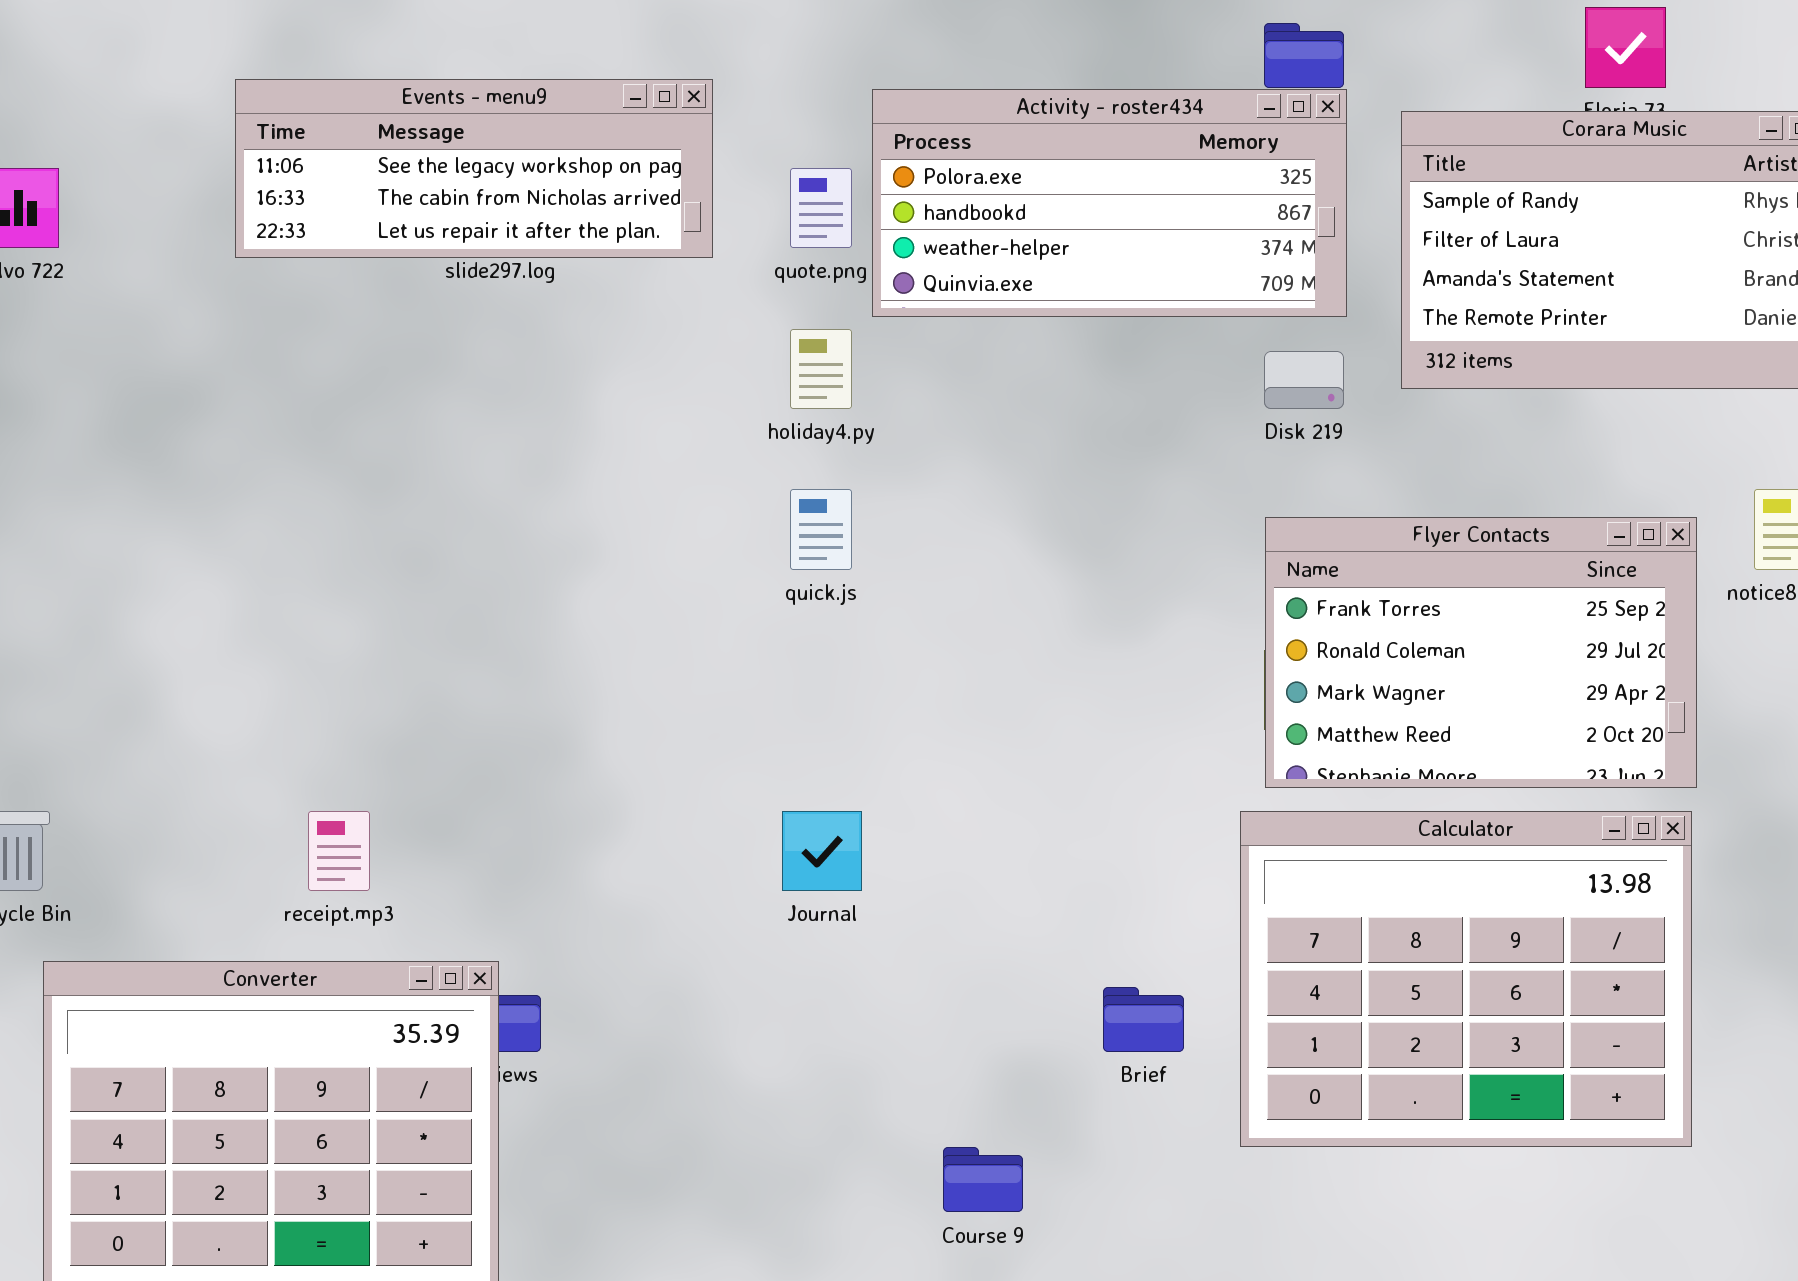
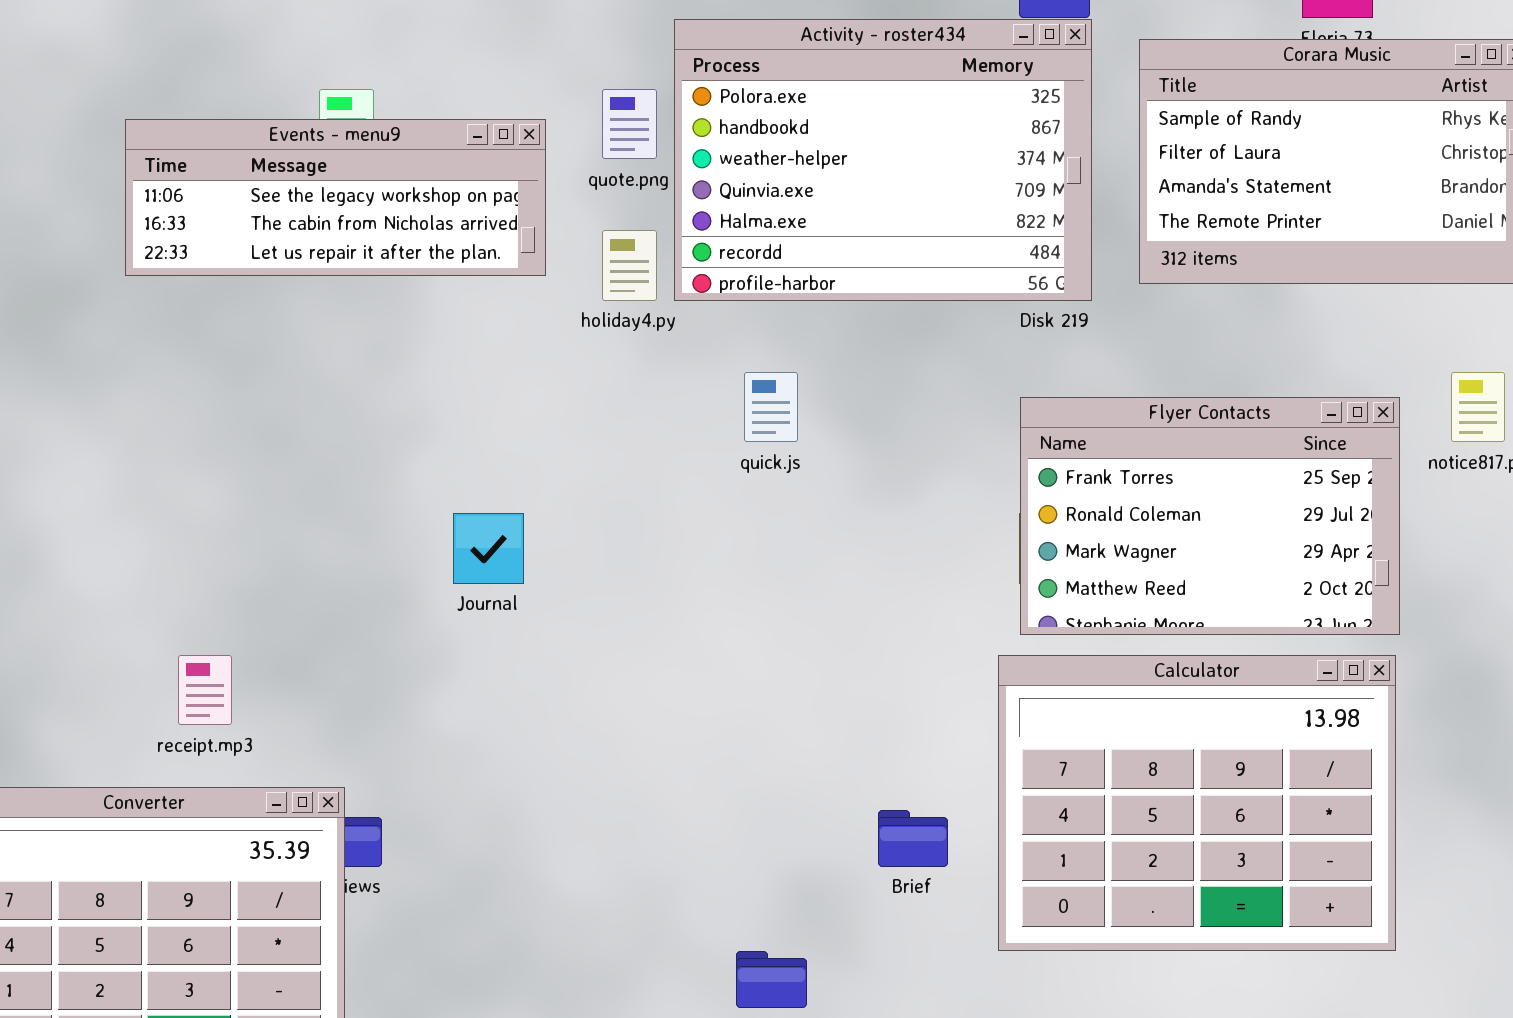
Events - menu9: [235,79,713,258] -> [125,119,546,276], moved
Activity - roster434: [872,89,1347,317] -> [674,19,1092,301], resized
quick.js: [790,489,852,570] -> [744,372,798,442], moved
Journal: [782,811,862,891] -> [453,513,524,584], moved

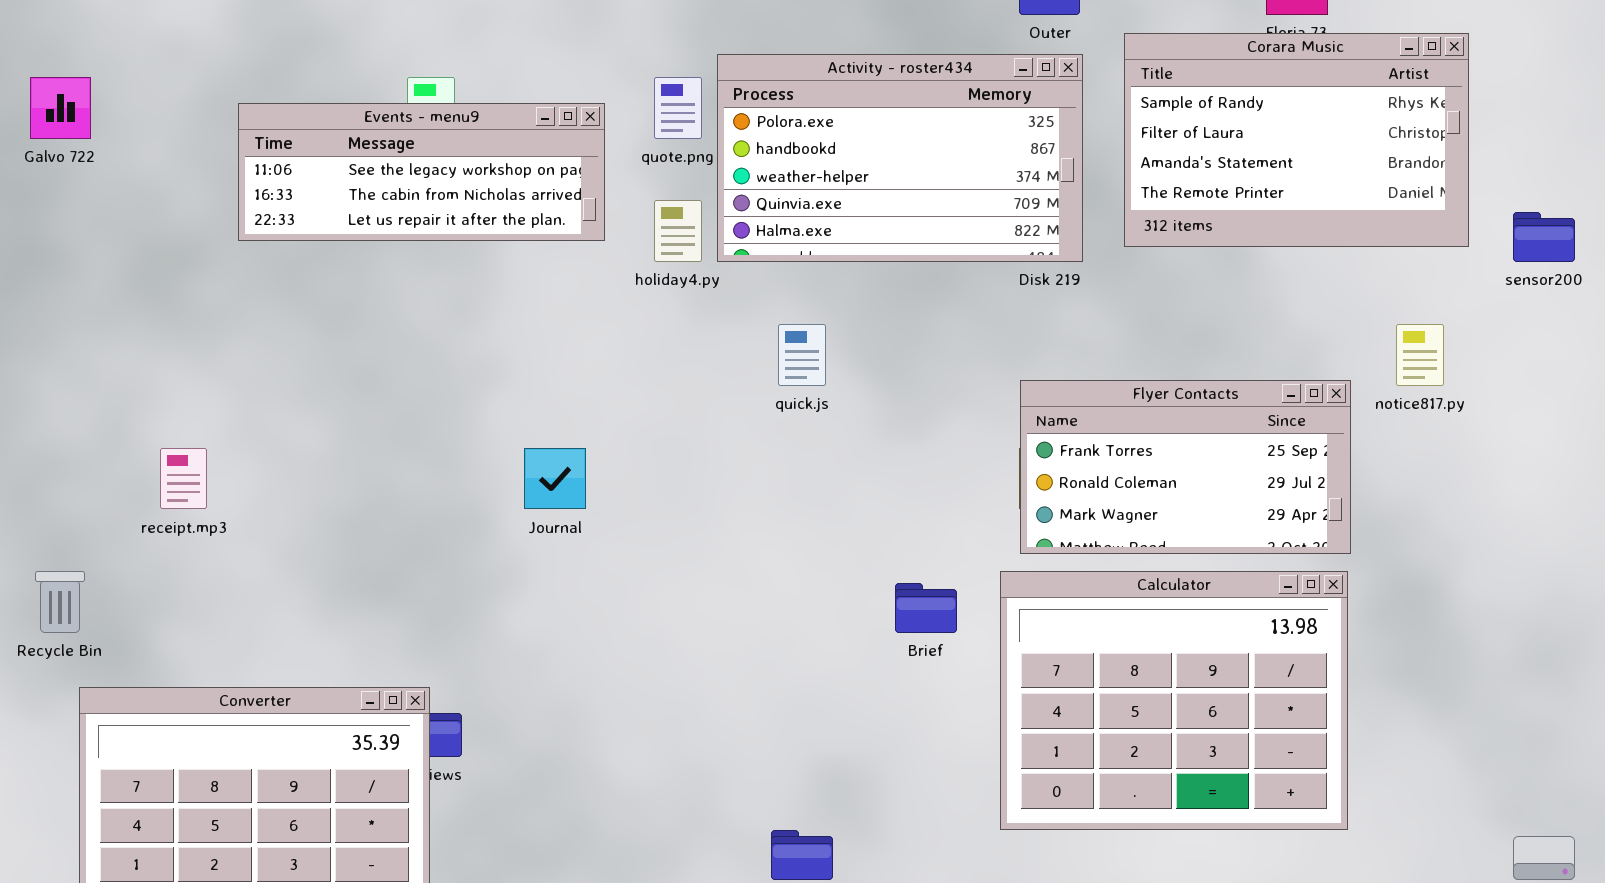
Activity - roster434: [674,19,1092,301] -> [717,54,1083,262], resized
Flyer Contacts: [1020,397,1400,635] -> [1020,380,1351,554], resized
receipt.mp3: [178,655,232,725] -> [160,448,207,509], moved
Brief: [878,810,948,867] -> [895,583,957,633], moved

